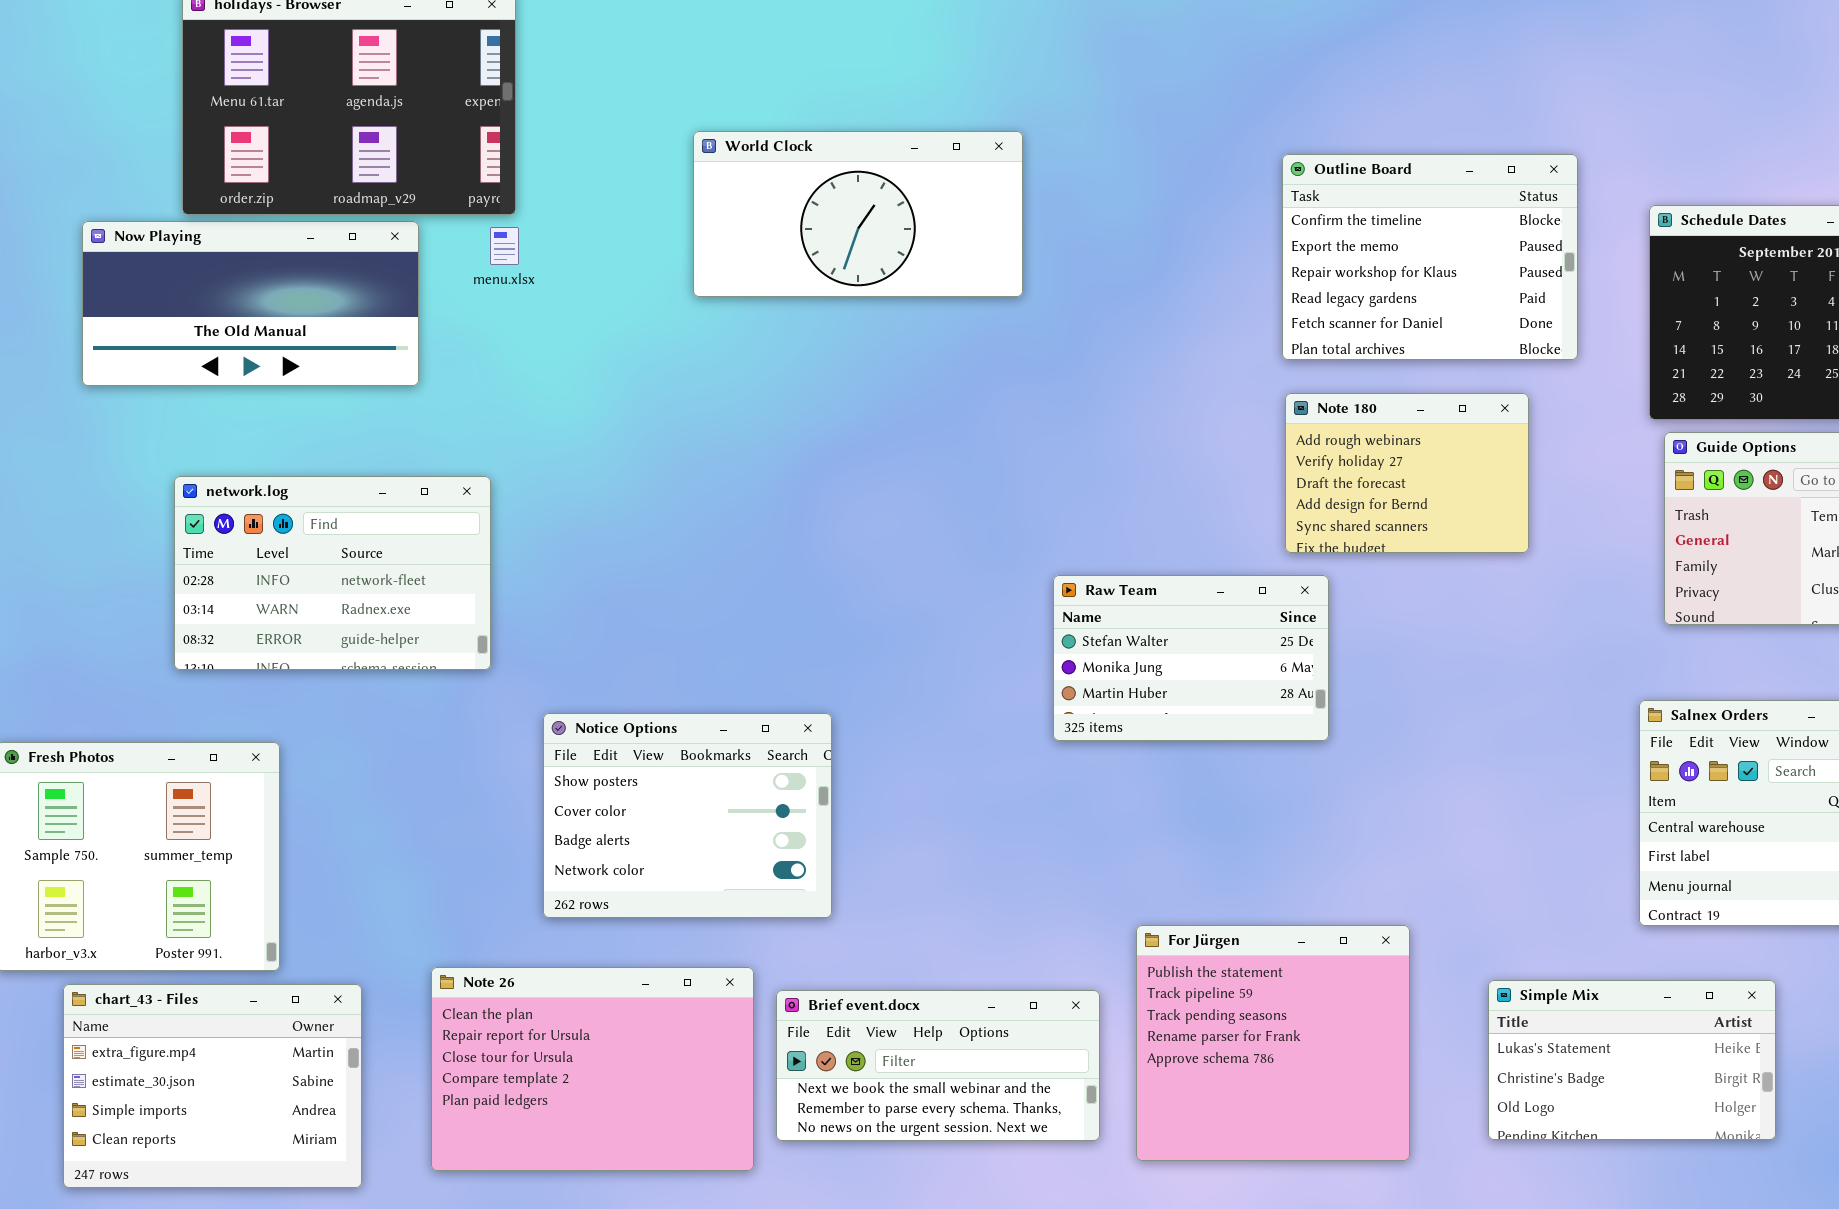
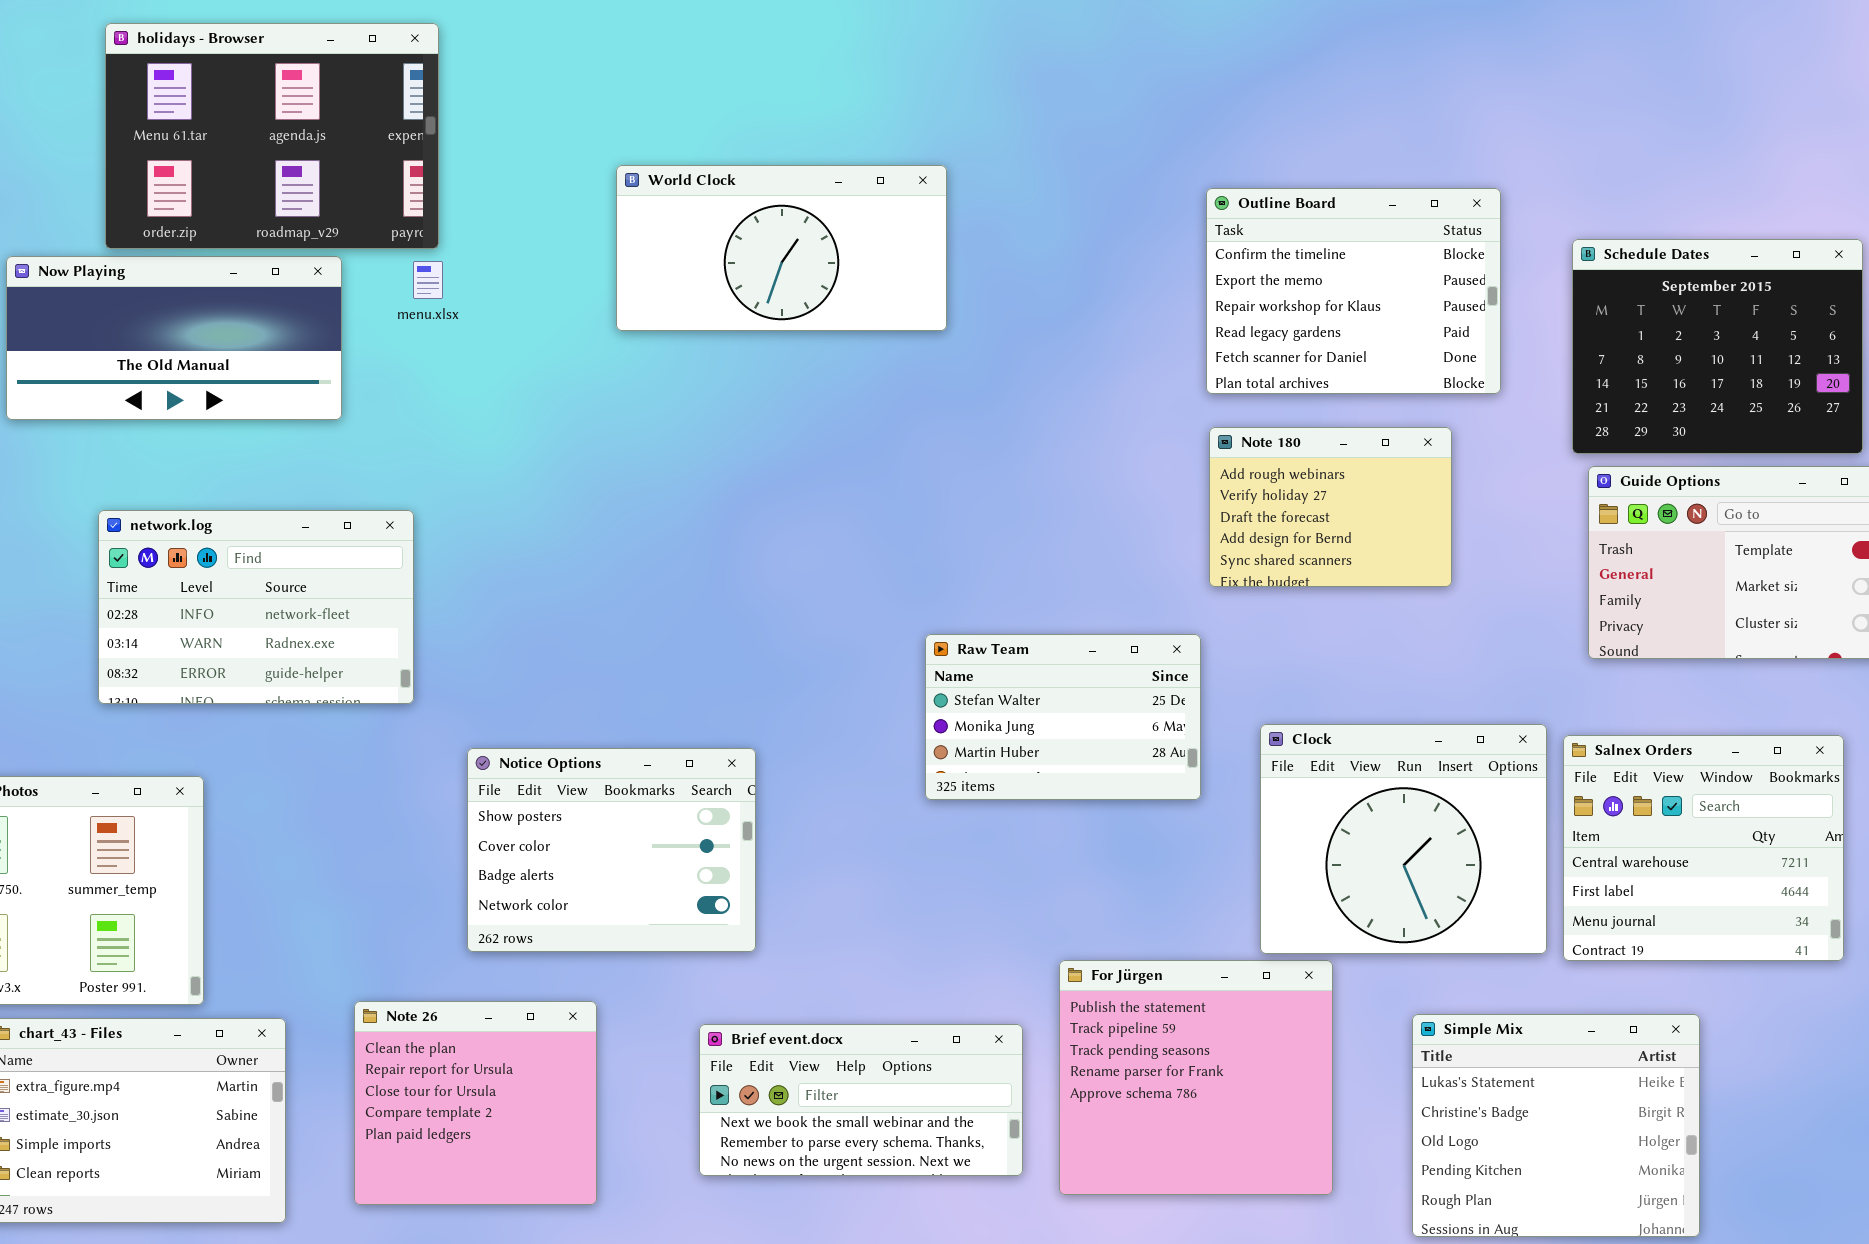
Raw Team: [1053,575,1329,741] -> [925,634,1201,800], moved
Clock: none -> [1260,724,1547,954], opened
Note 26: [431,967,754,1171] -> [354,1001,597,1205], resized
Simple Mix: [1488,980,1776,1140] -> [1412,1014,1700,1237], resized

